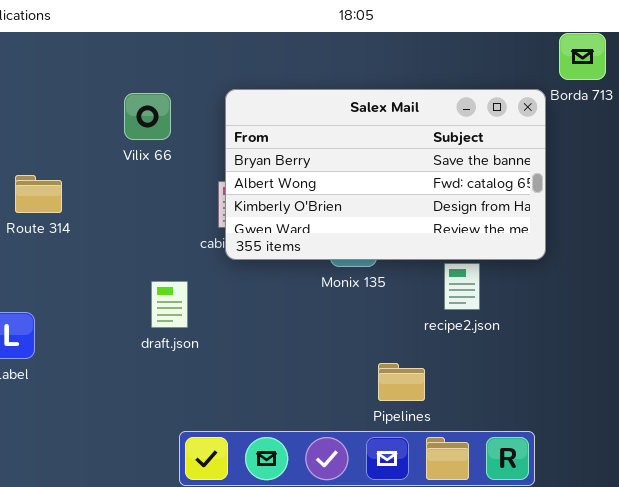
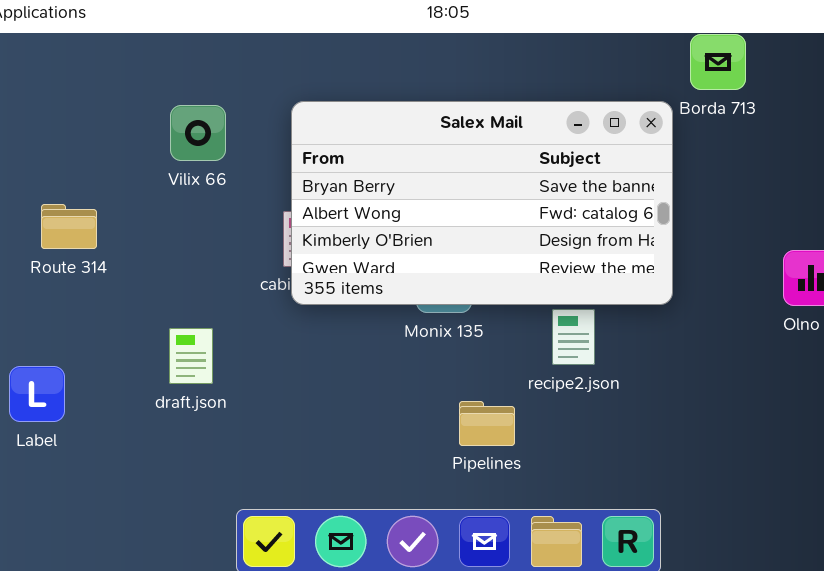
draft.json: [151,281,188,328] -> [169,328,213,384], moved
Pipelines: [378,363,425,401] -> [459,401,515,446], moved

